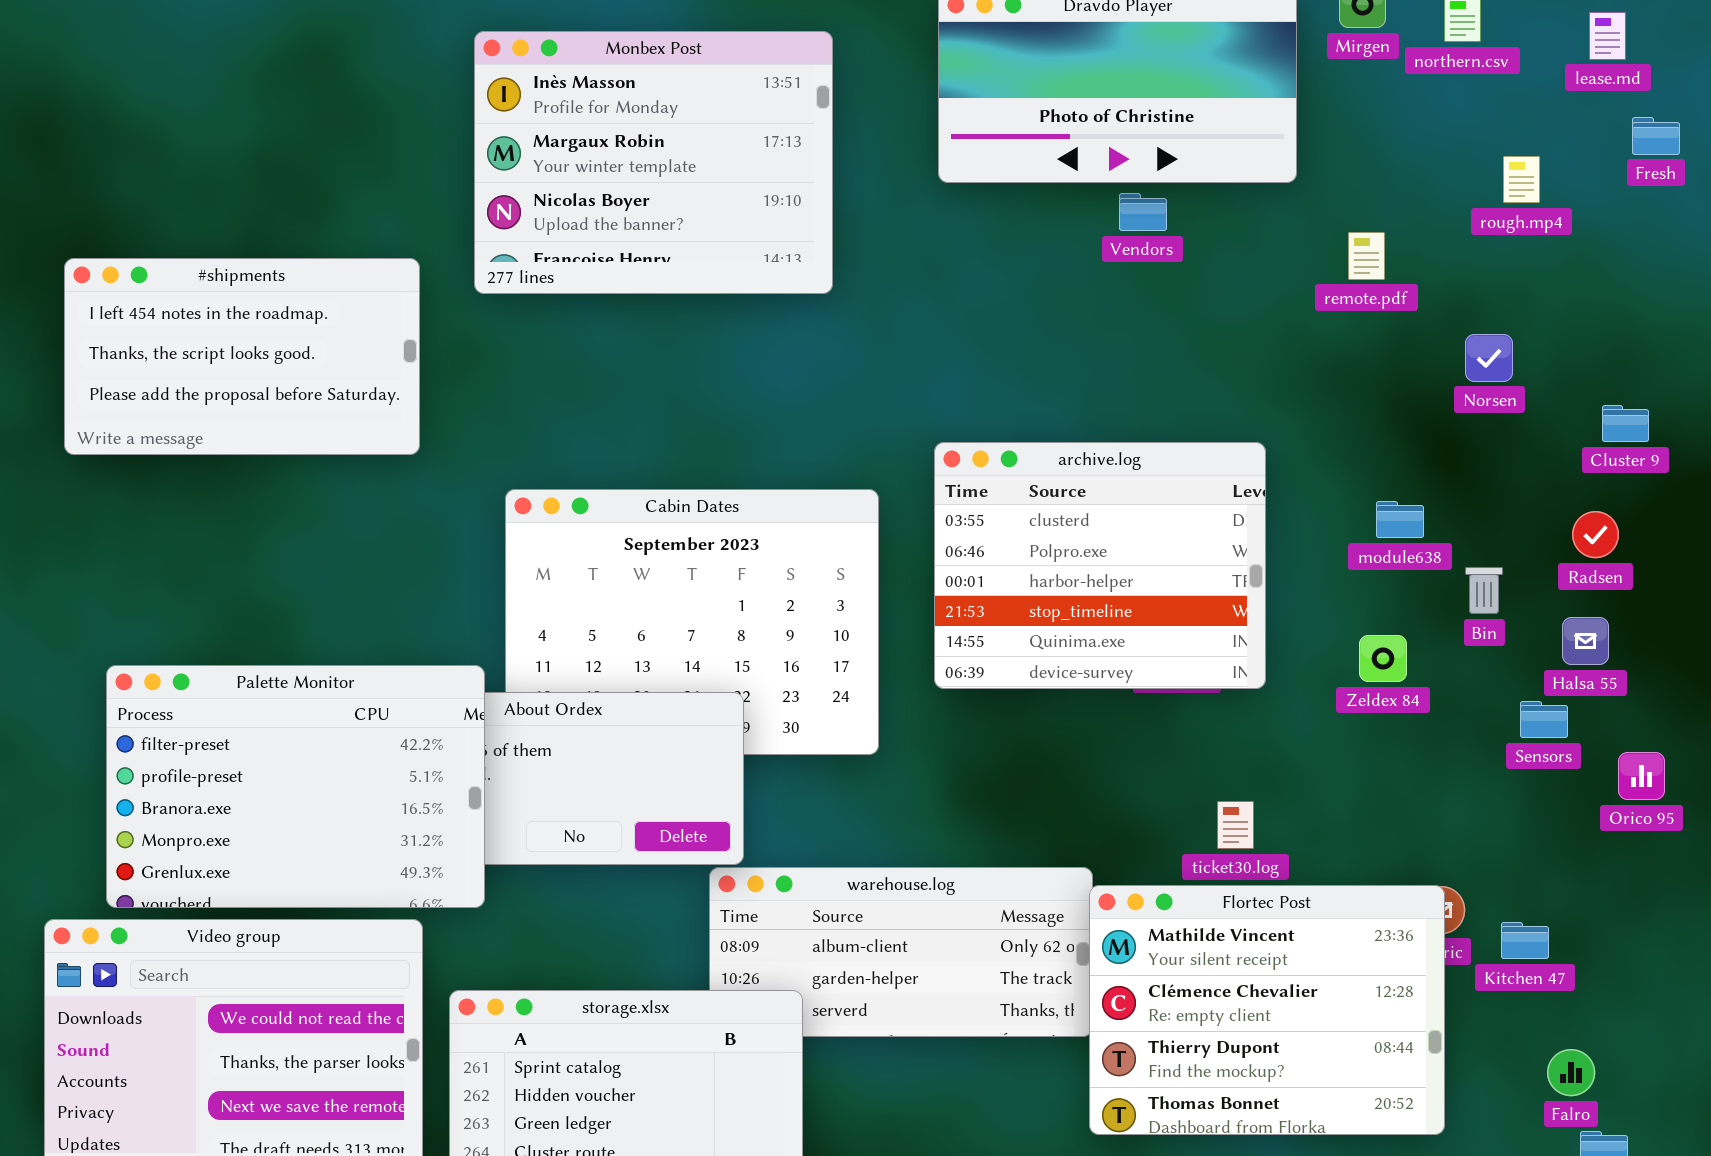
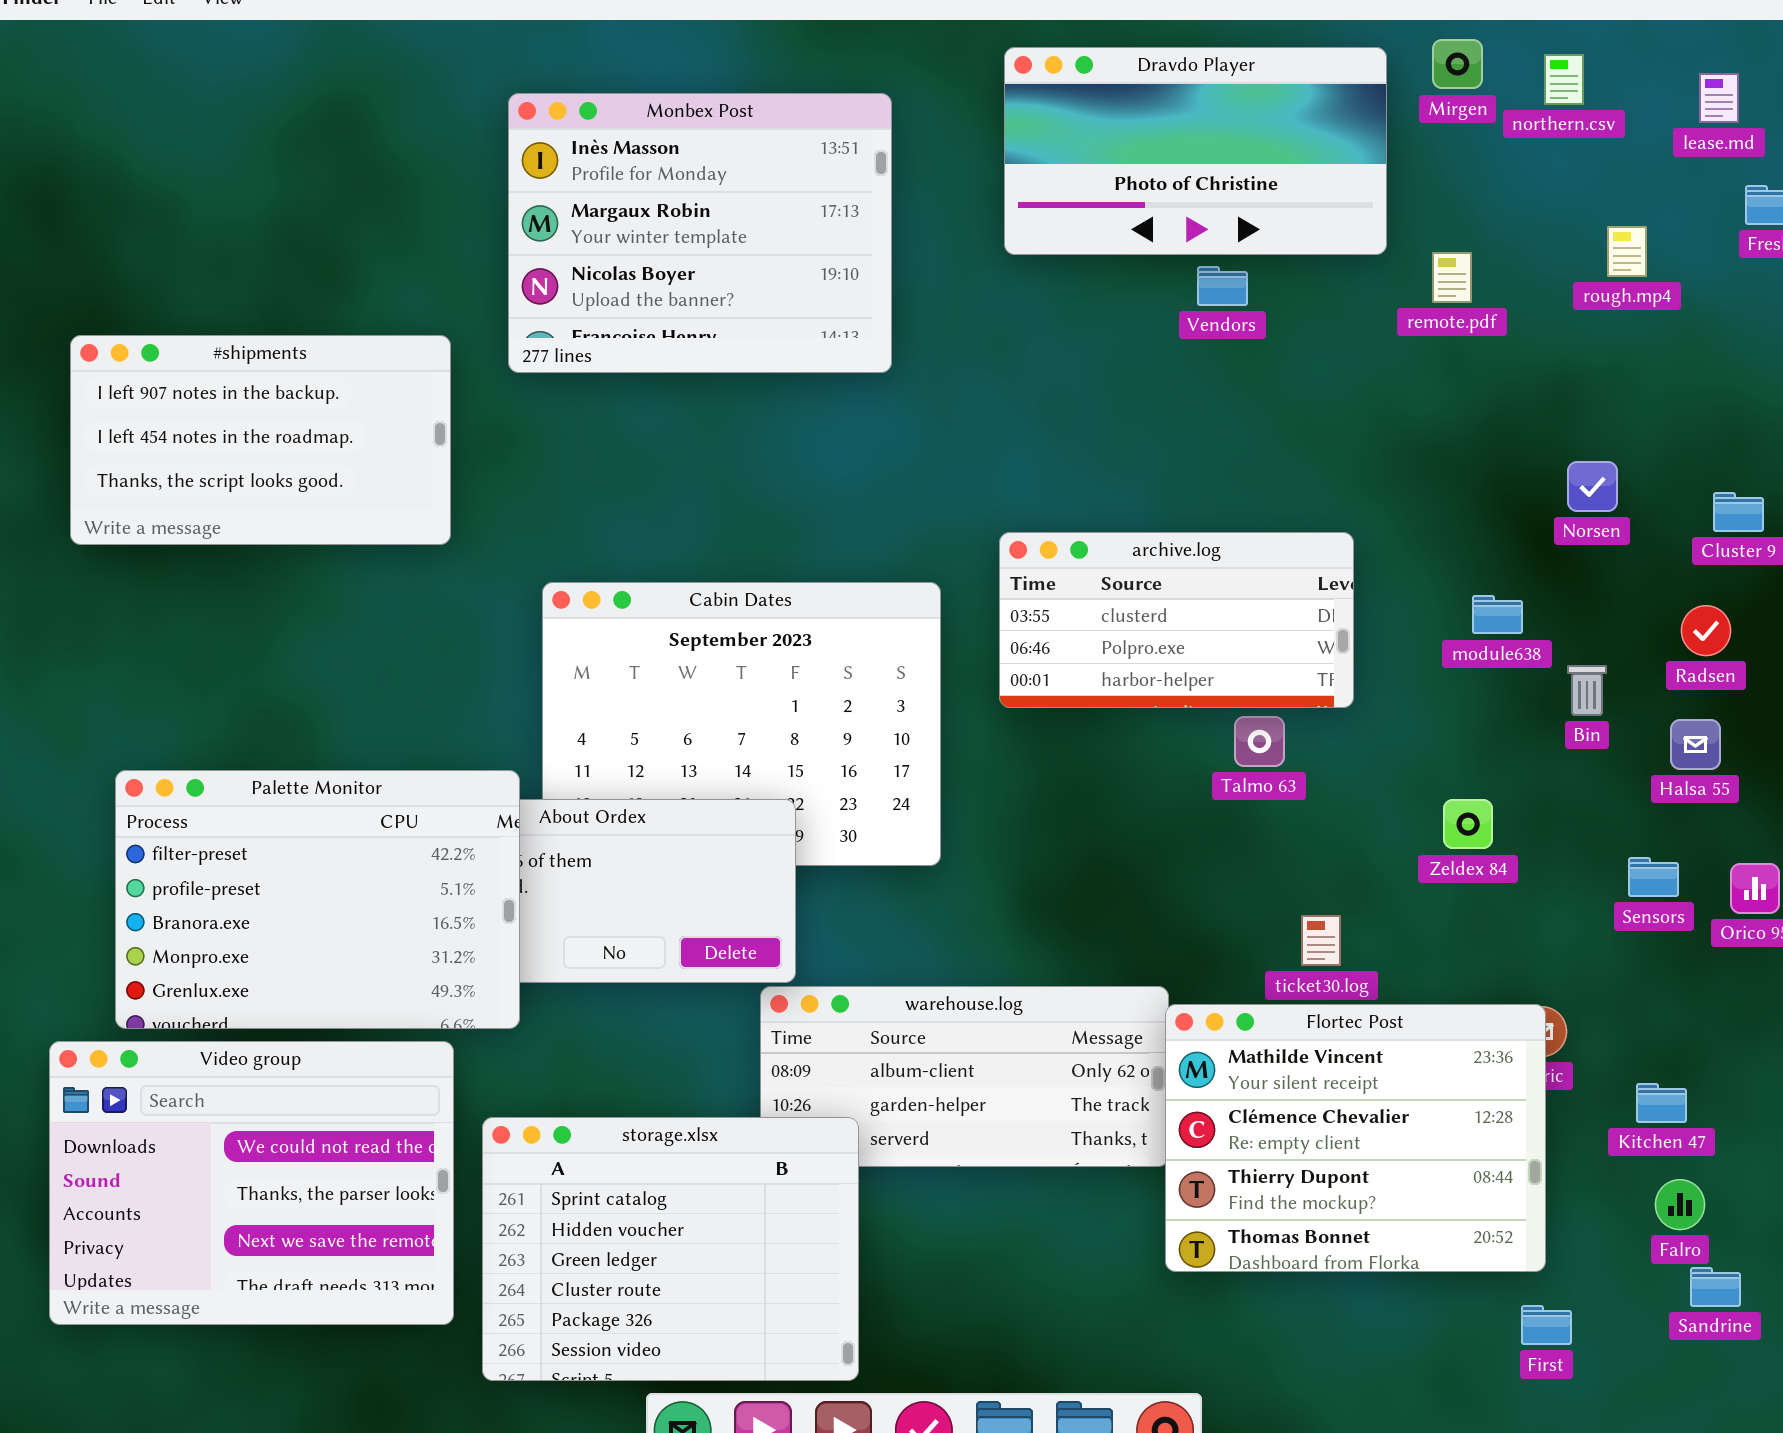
remote.pdf: [1348,232,1385,280] -> [1432,252,1472,303], moved
#shipments: [64,258,420,455] -> [70,335,451,545], scrolled up 1 row
Norsen: [1465,334,1513,382] -> [1567,461,1618,512], moved
archive.log: [934,442,1266,689] -> [999,532,1354,708], resized
Zeldex 84: [1359,635,1407,682] -> [1443,799,1493,849], moved
Sensors: [1520,701,1568,738] -> [1628,857,1679,897], moved
Kitchen 47: [1501,922,1549,959] -> [1636,1083,1687,1123], moved

